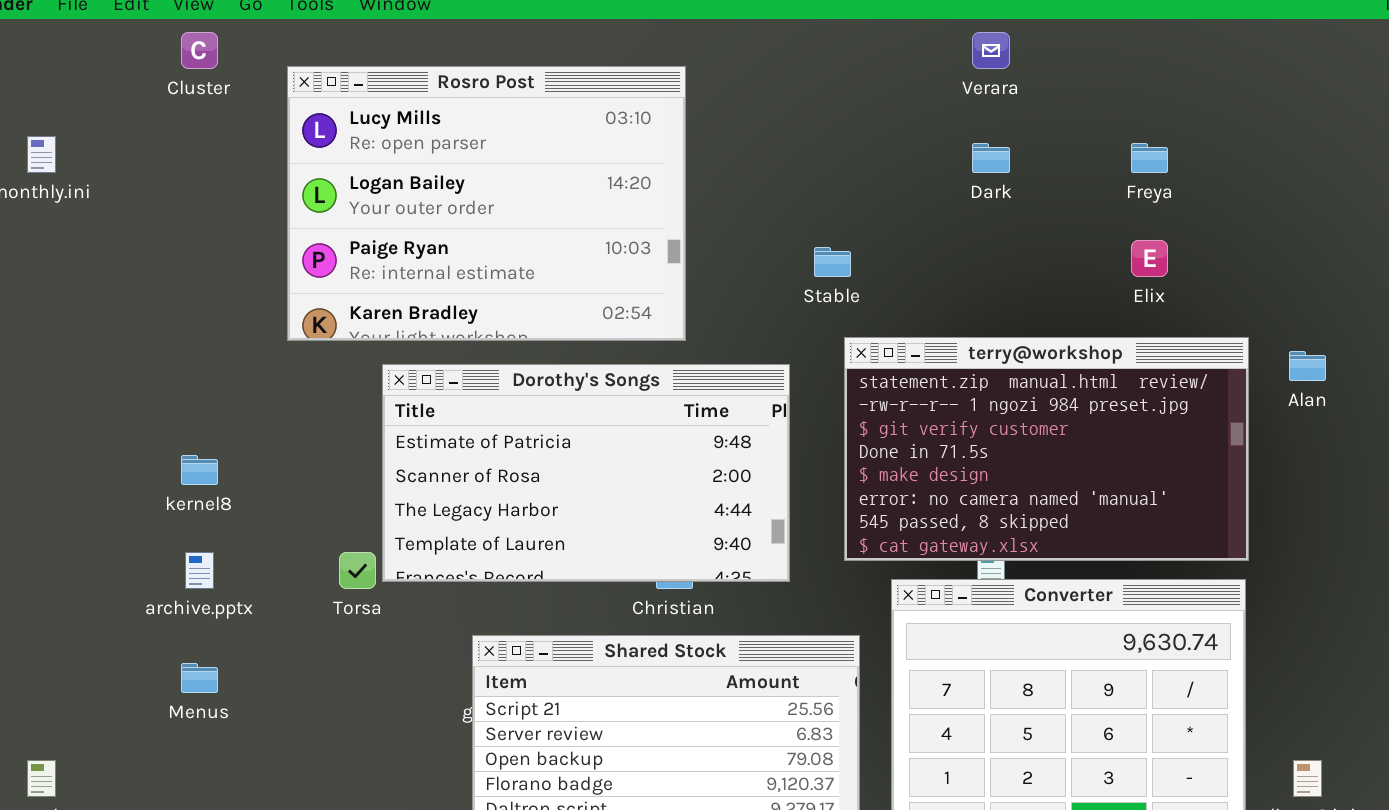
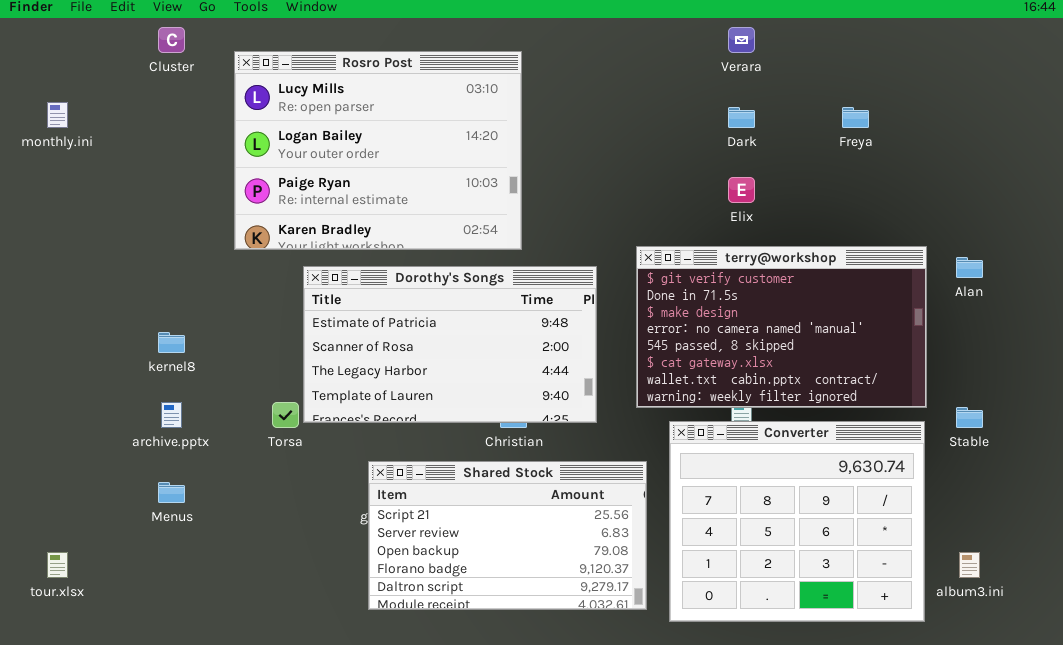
Elix: [1131,240,1168,277] -> [728,177,755,203], moved
Stable: [814,247,851,277] -> [956,407,983,428], moved
terry@workshop: [844,337,1249,561] -> [636,246,927,408], scrolled down 2 rows

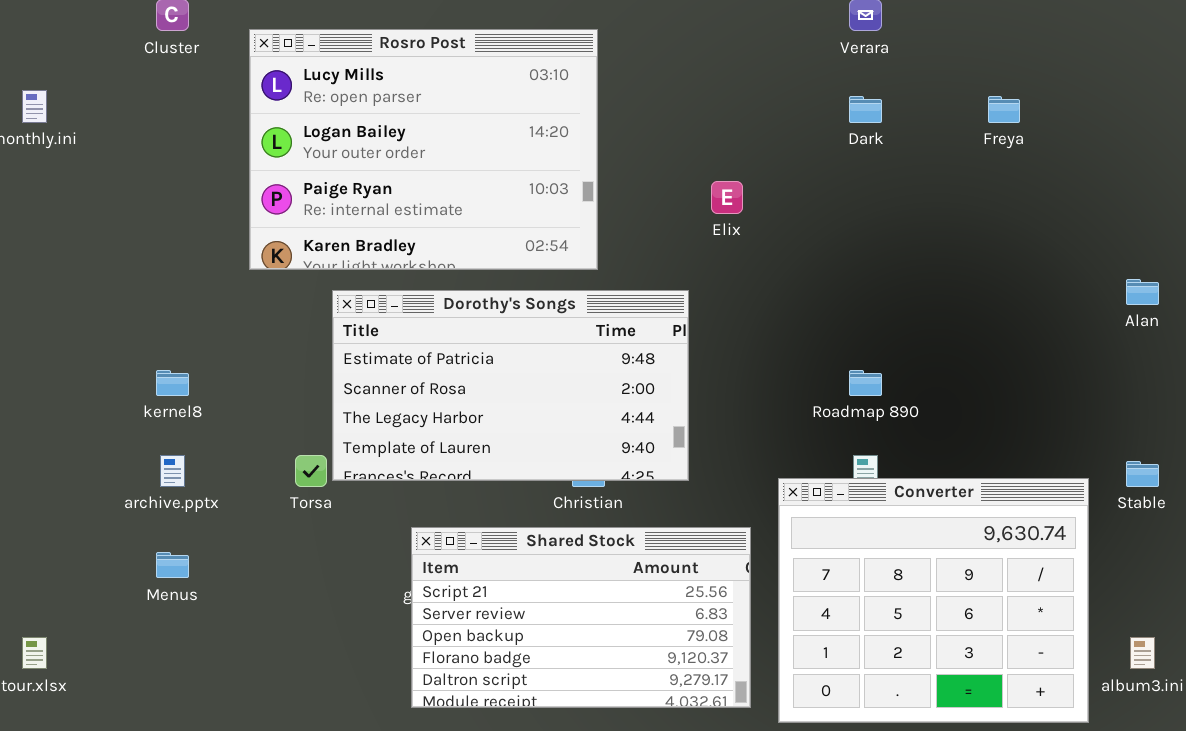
Elix: [728,177,755,203] -> [711,181,743,214], moved
terry@workshop: [636,246,927,408] -> none, closed

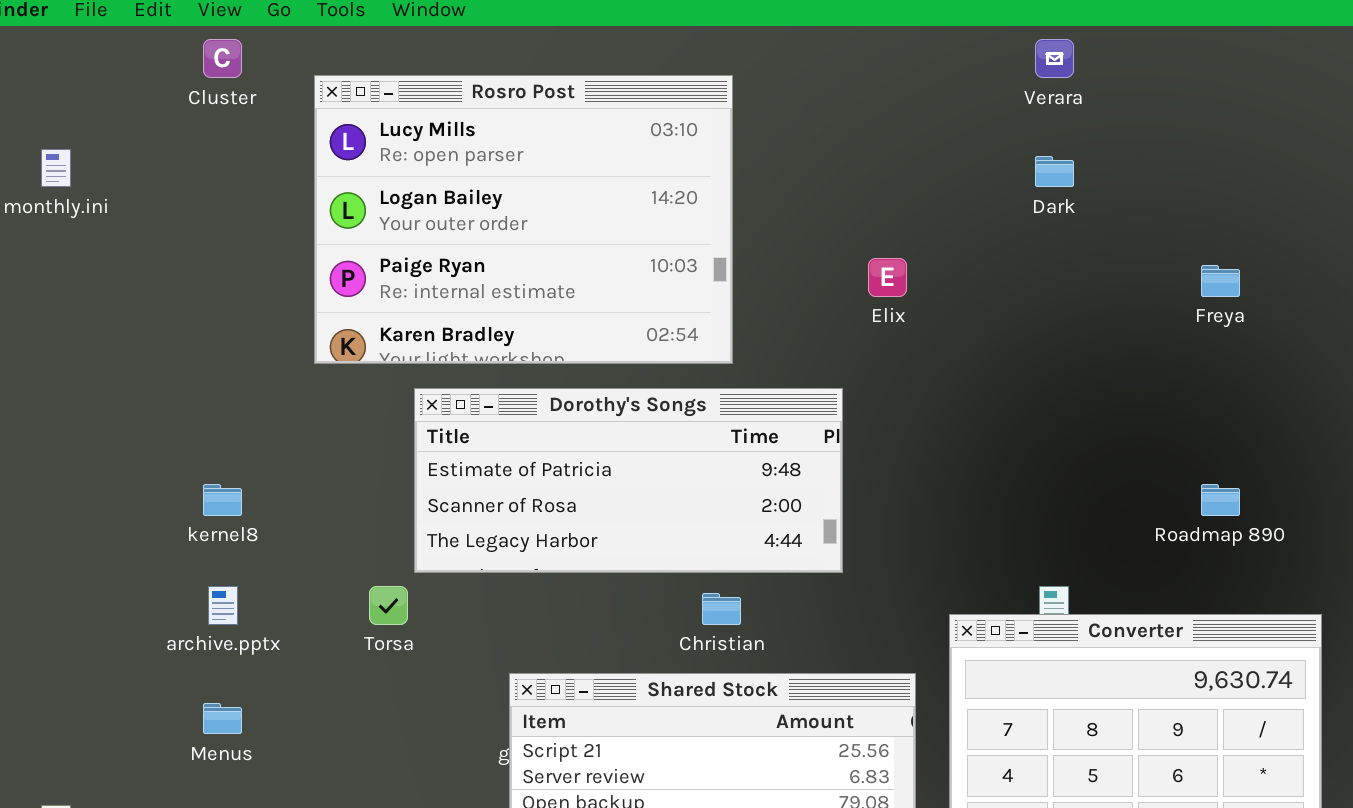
Freya: [988,96,1020,123] -> [1201,265,1240,297], moved
Dorothy's Songs: [332,290,689,481] -> [414,388,843,573], resized
Roadmap 890: [849,370,882,396] -> [1201,484,1240,516], moved

